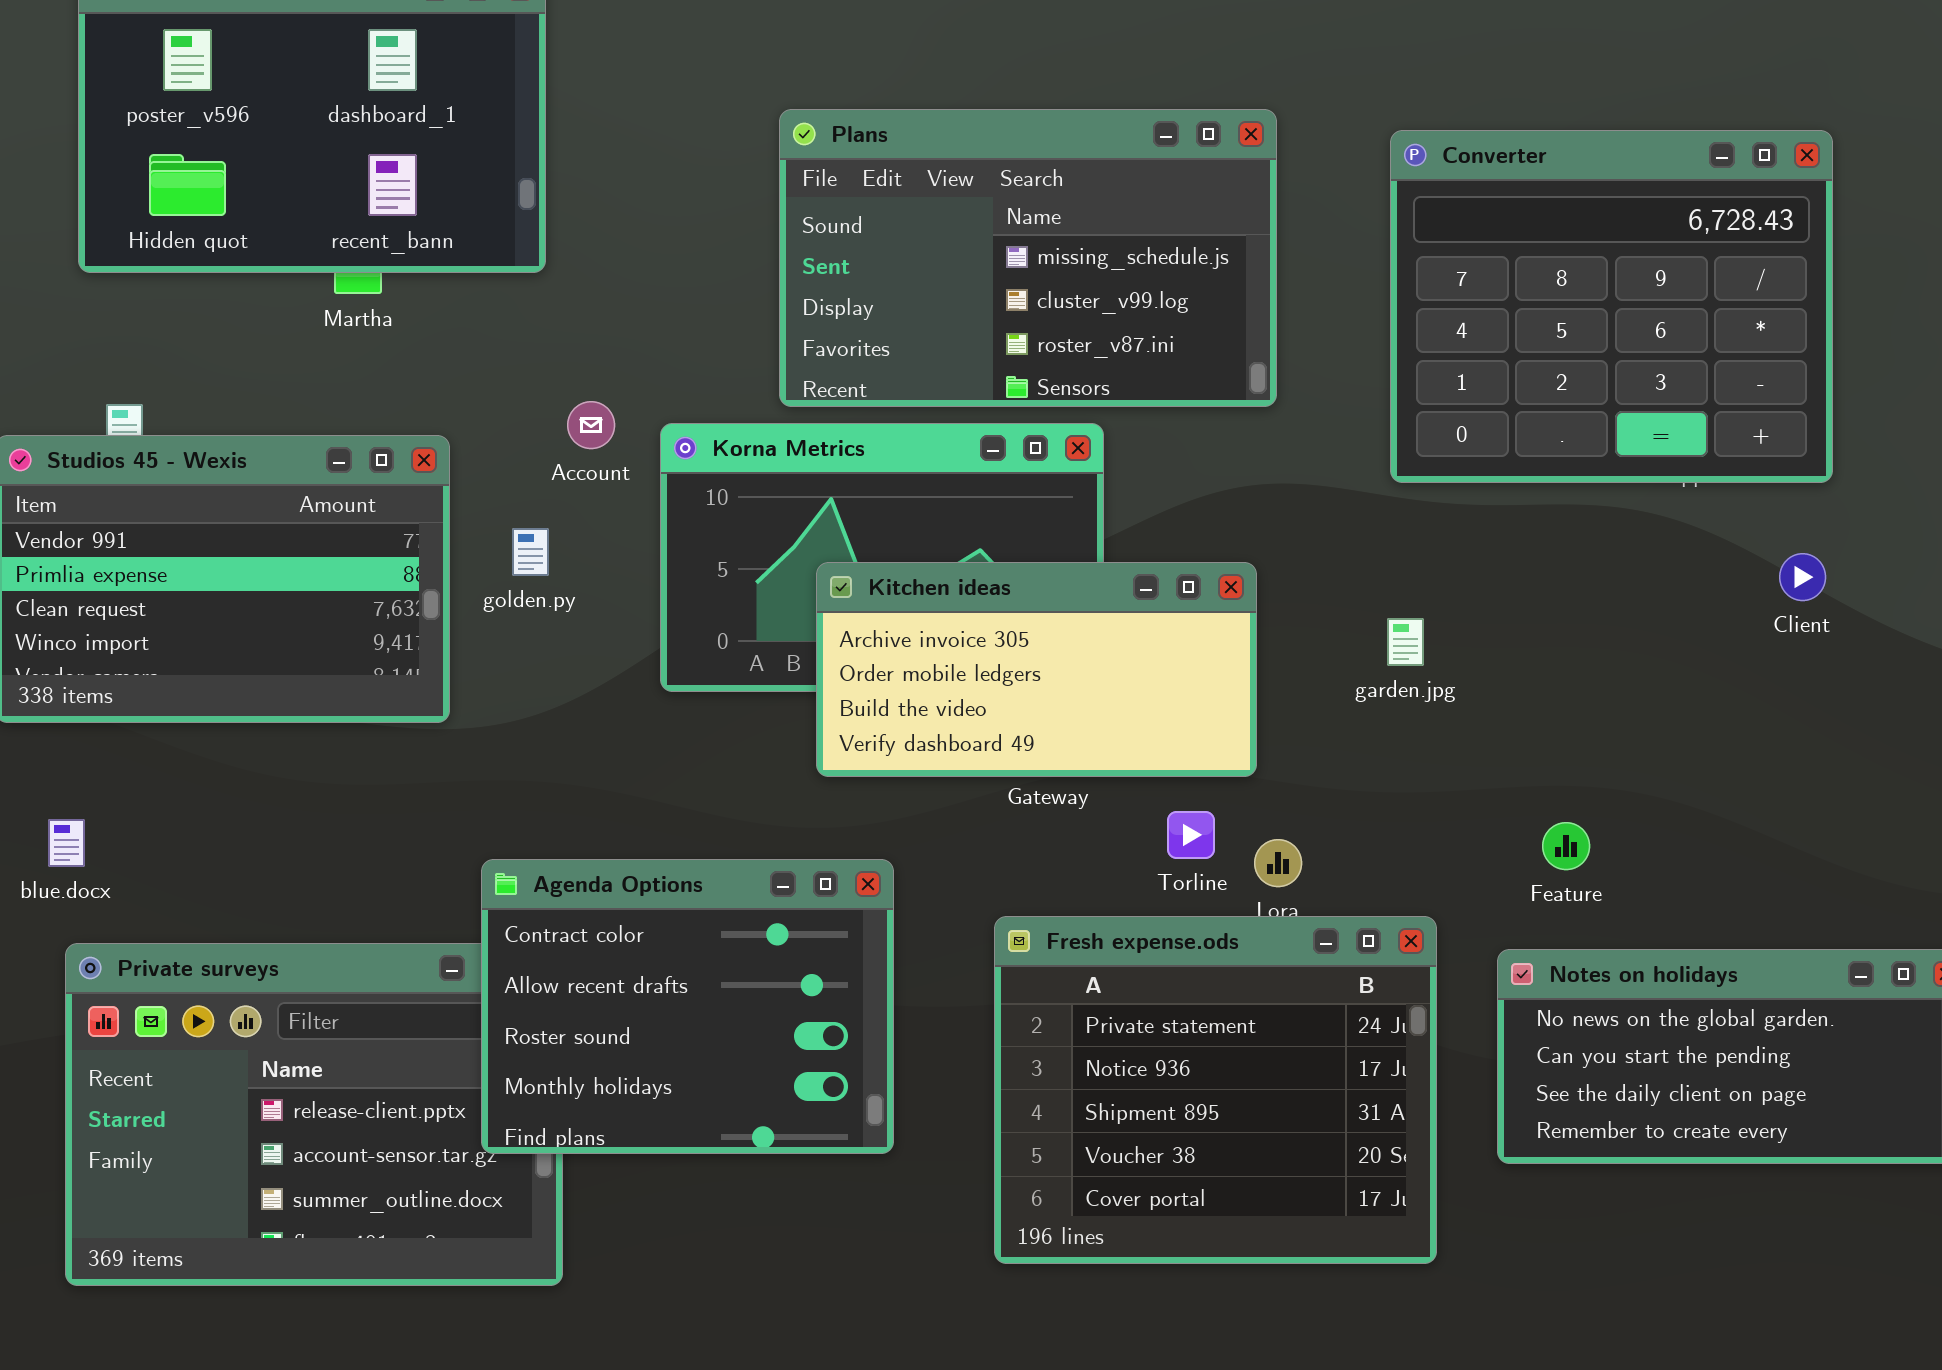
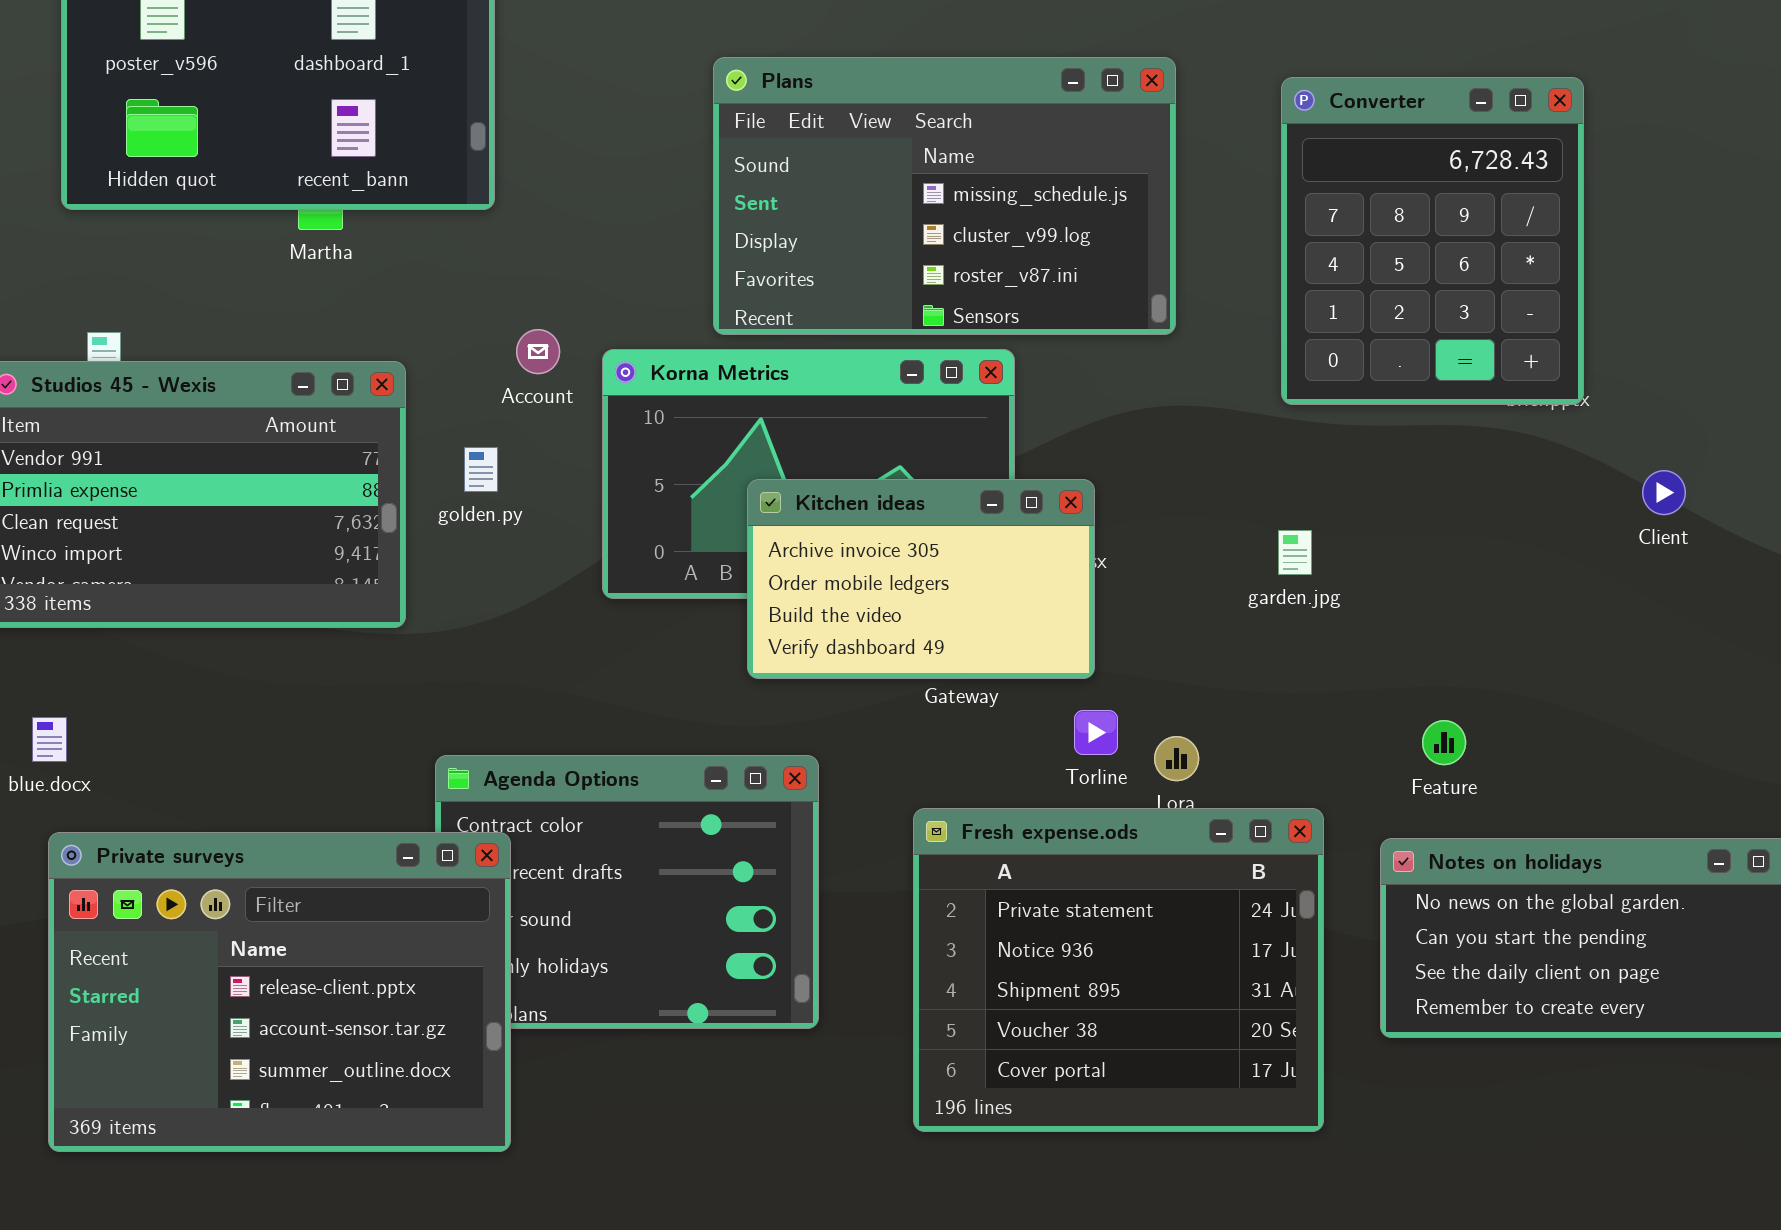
Converter: [1390,130,1833,483] -> [1281,77,1584,405], resized
Kitchen ideas: [816,562,1257,777] -> [747,479,1095,679], resized
Private surveys: [65,943,563,1286] -> [48,832,511,1152], raised

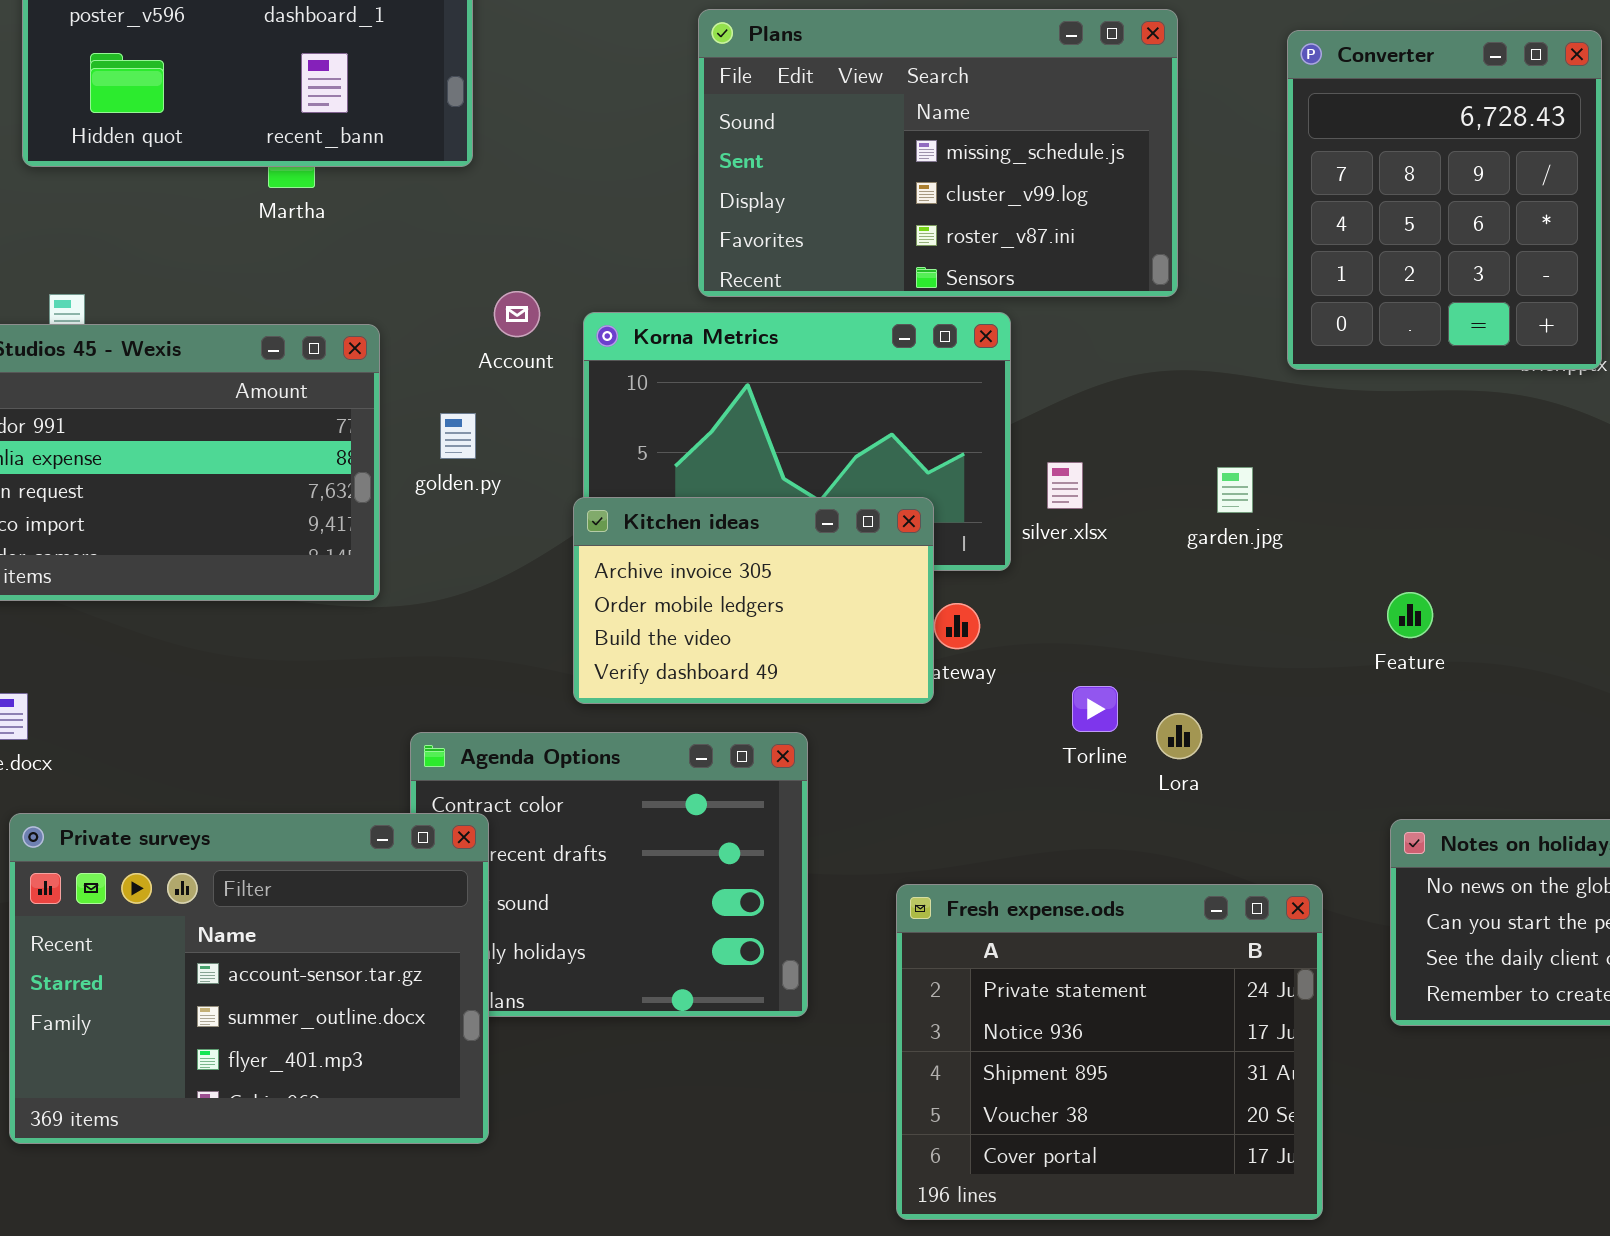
Kitchen ideas: [747,479,1095,679] -> [573,497,934,704], moved
garden.jpg: [1278,530,1312,575] -> [1217,467,1253,513], moved
Feature: [1422,720,1466,765] -> [1387,592,1433,638], moved
Fresh expense.ods: [913,808,1324,1132] -> [896,884,1323,1220], moved
Private surveys: [48,832,511,1152] -> [9,813,489,1144], scrolled down 1 row

